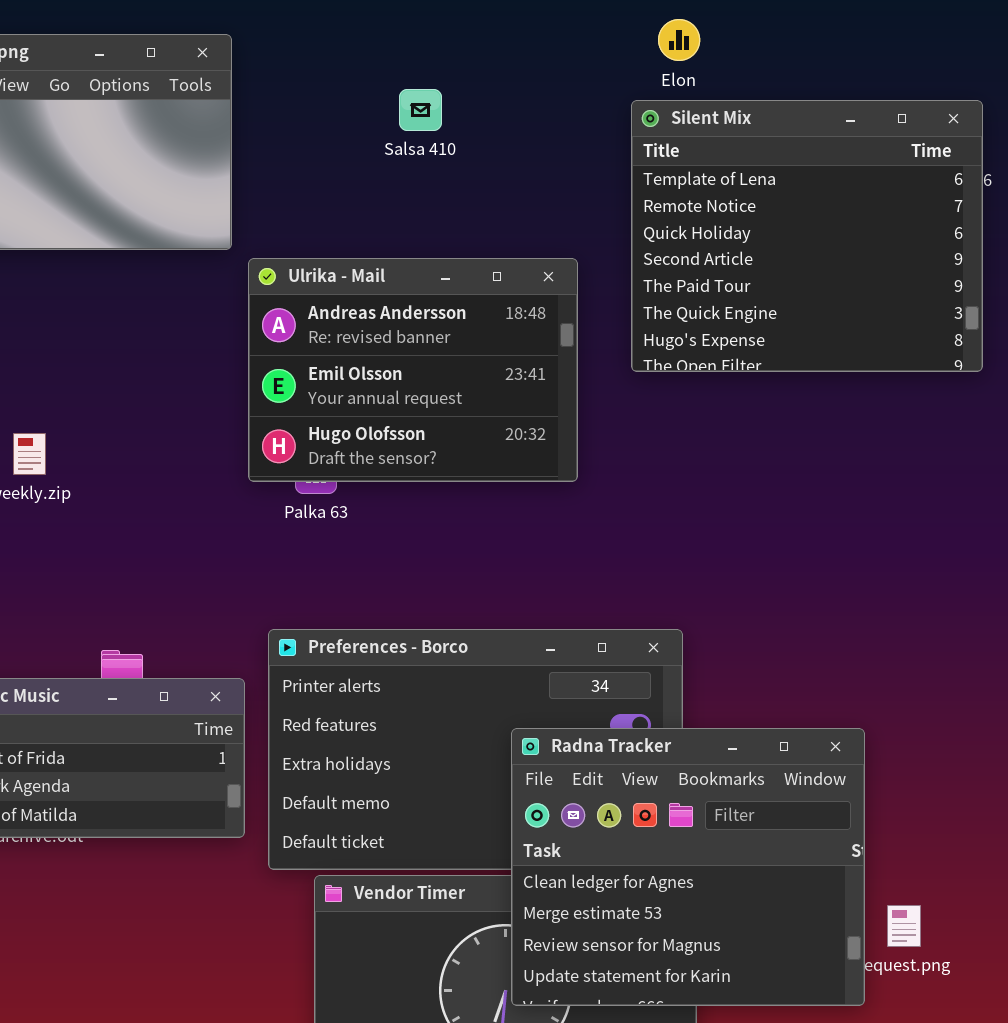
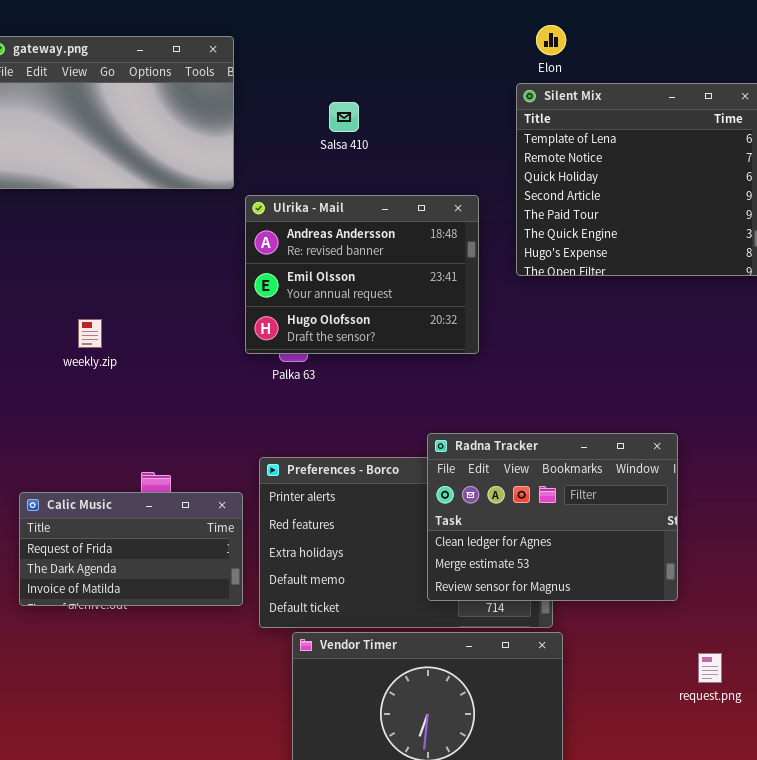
Salsa 410: [399,89,442,131] -> [329,102,359,132], moved
Radna Tracker: [511,728,865,1006] -> [427,433,678,601], moved, resized

